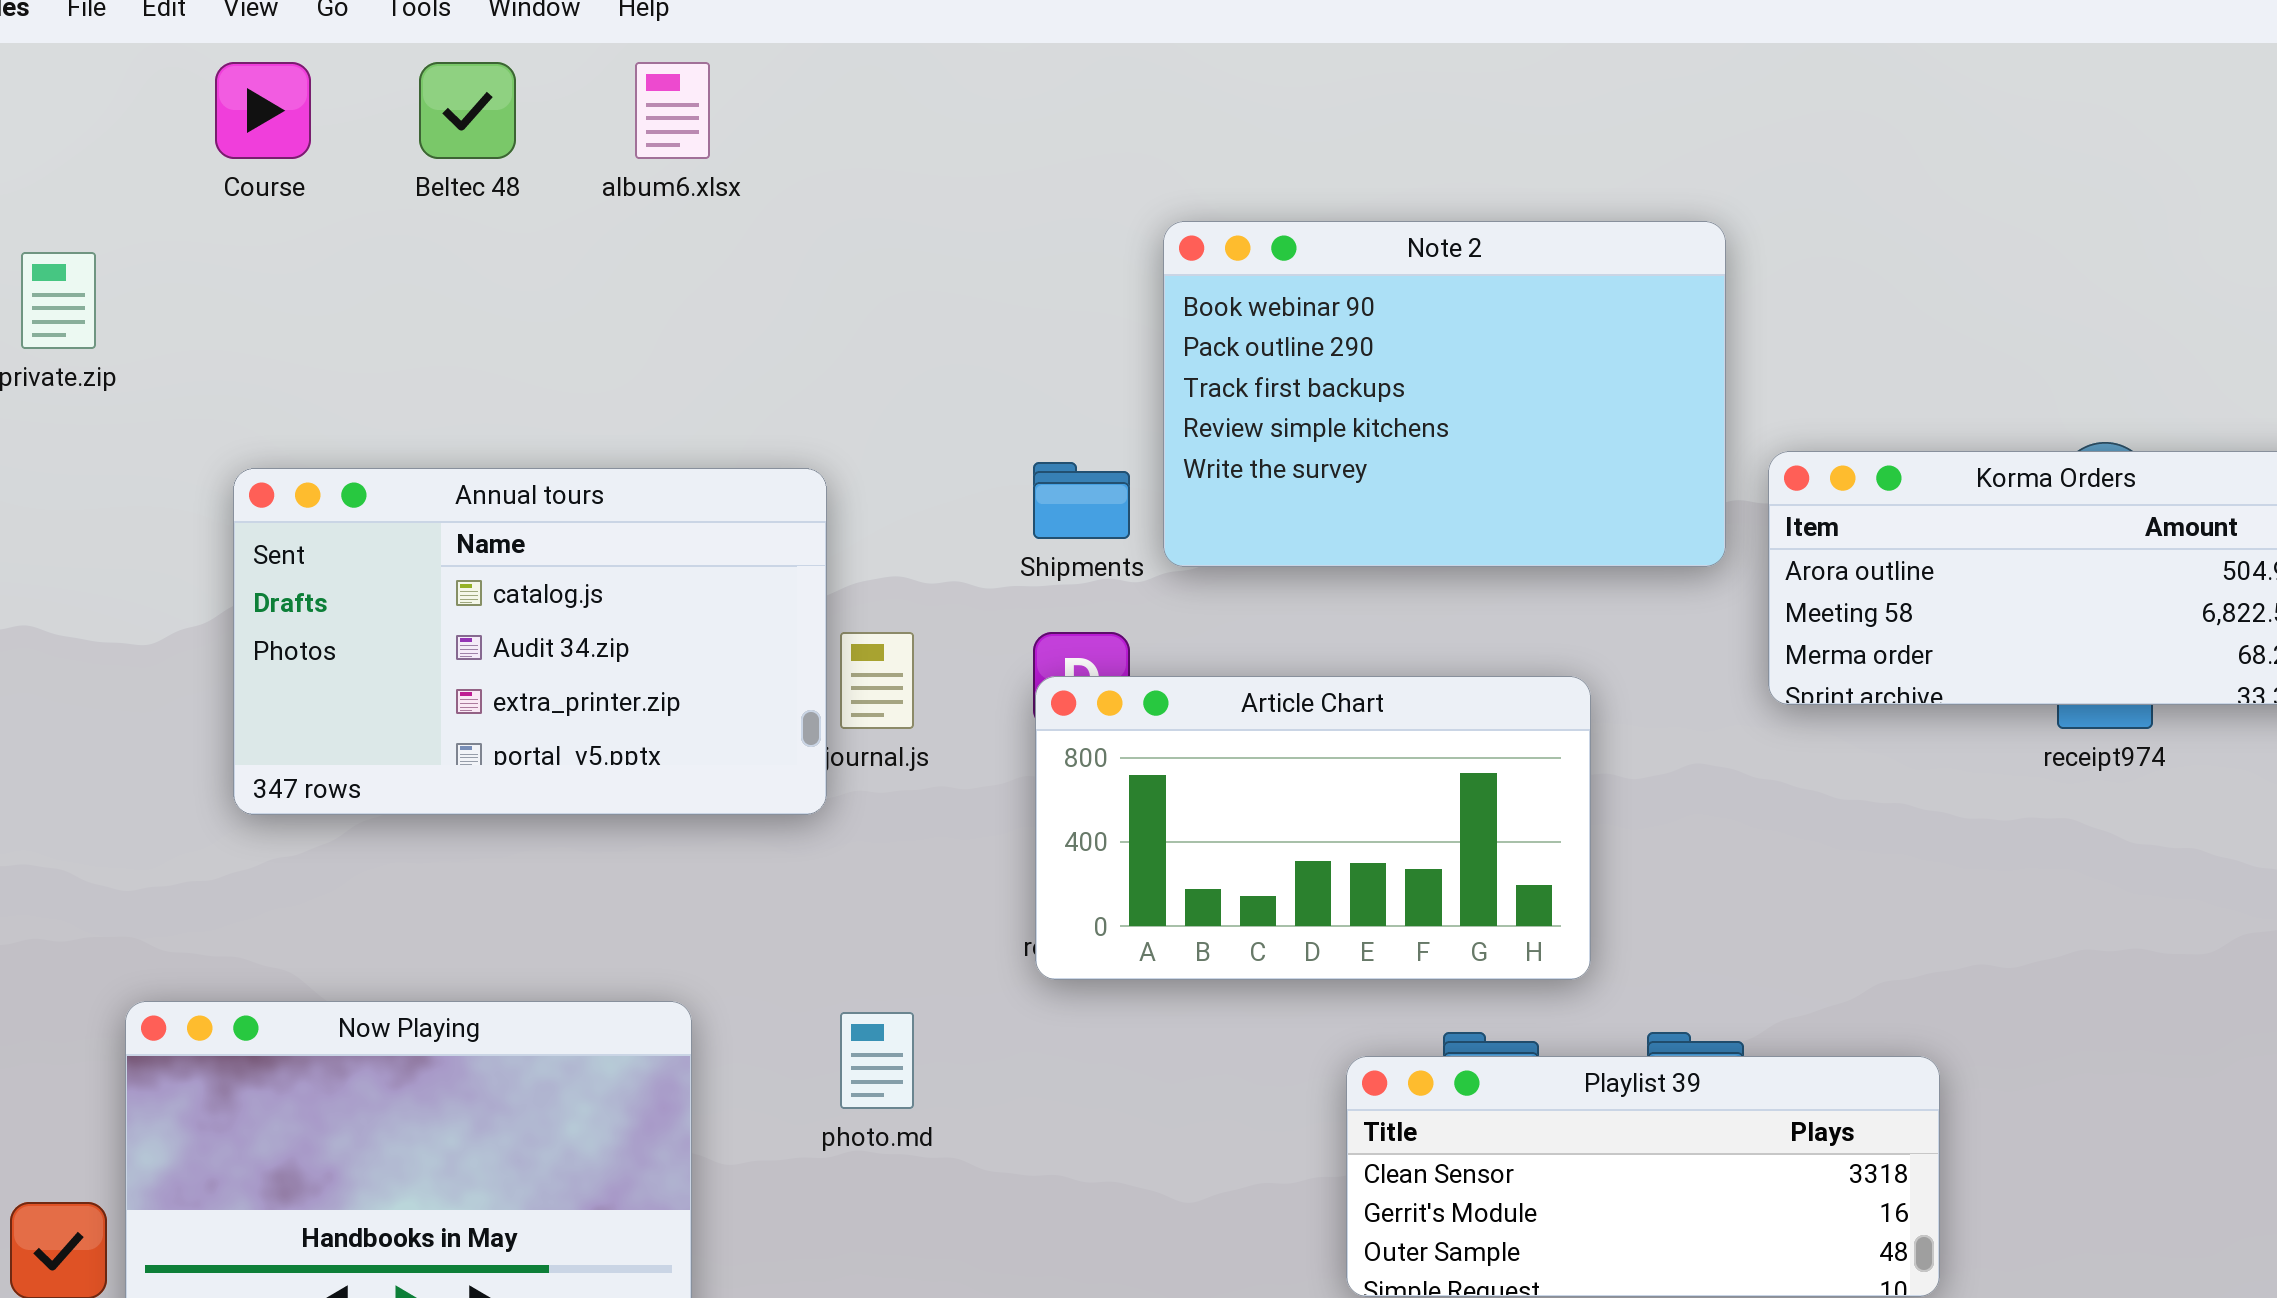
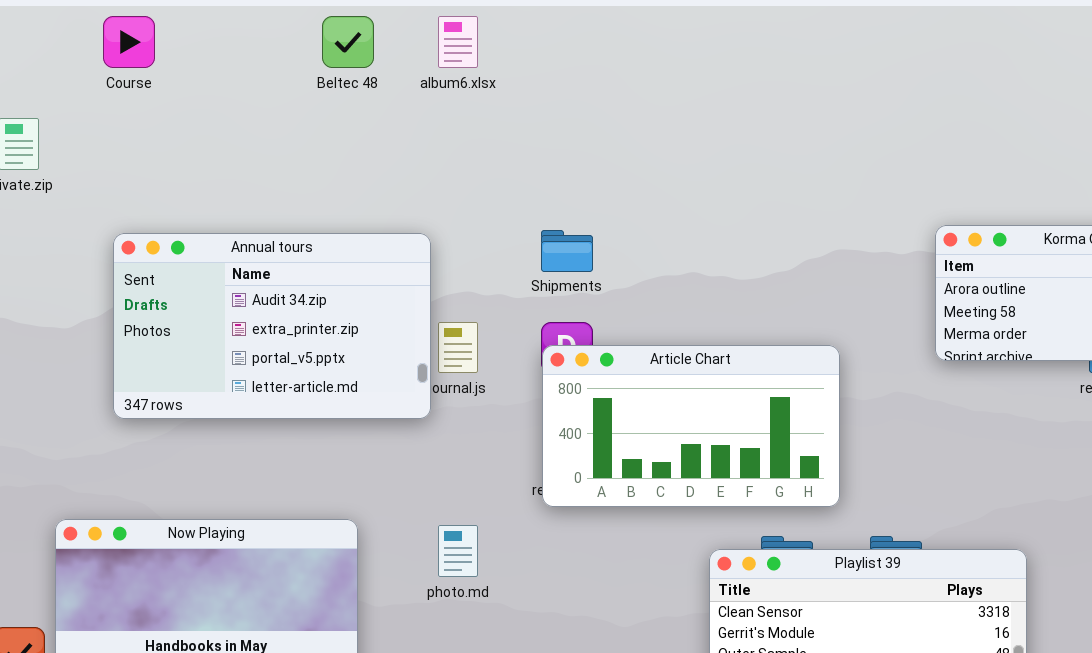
Beltec 48: [419,62,516,159] -> [322,16,374,68], moved
album6.xlsx: [635,62,710,159] -> [438,16,478,68], moved
Note 2: [1163,221,1726,567] -> none, closed
Annual tours: [233,468,827,815] -> [113,233,431,419], scrolled down 1 row

